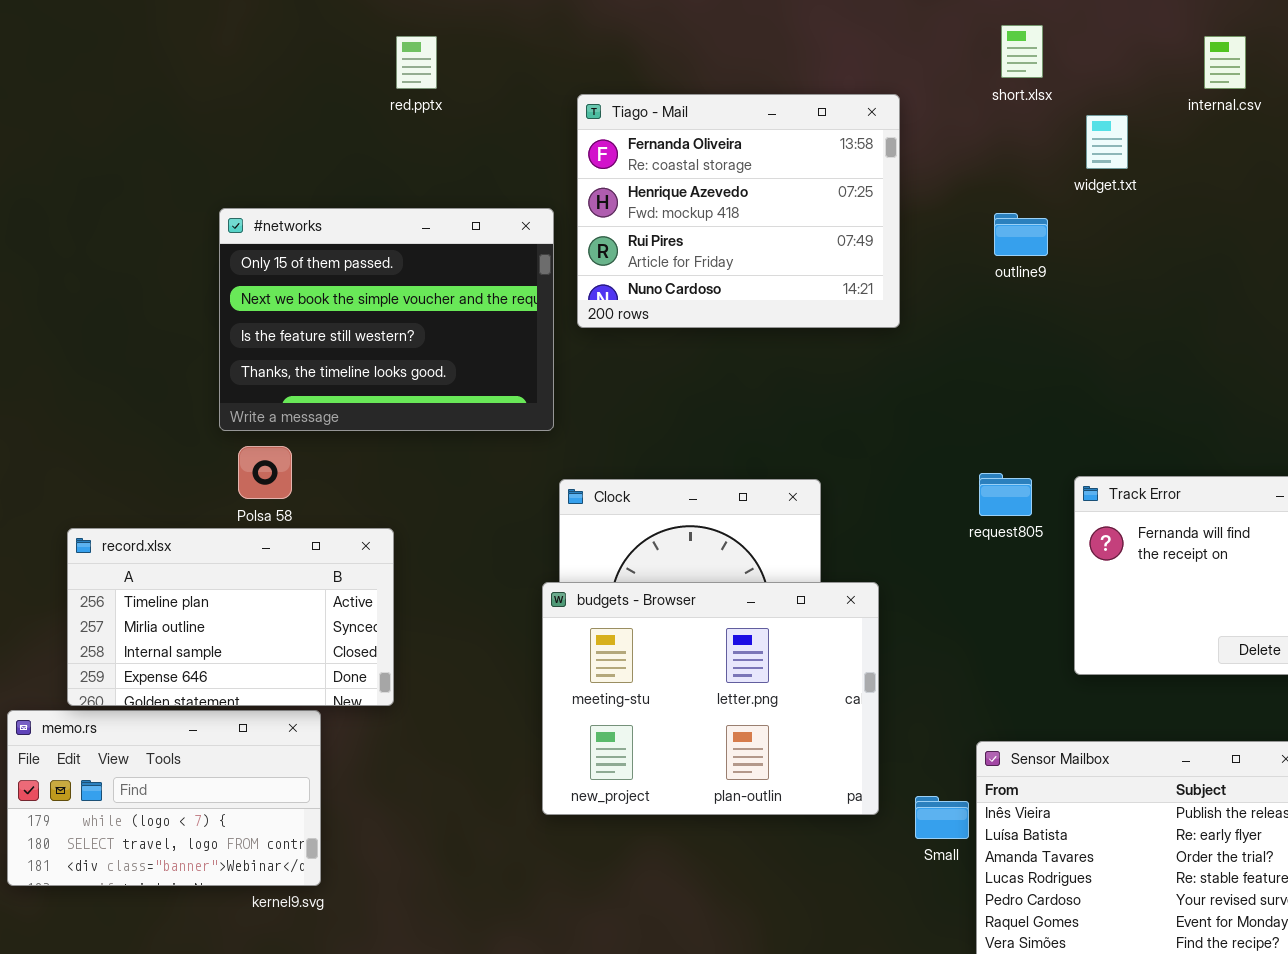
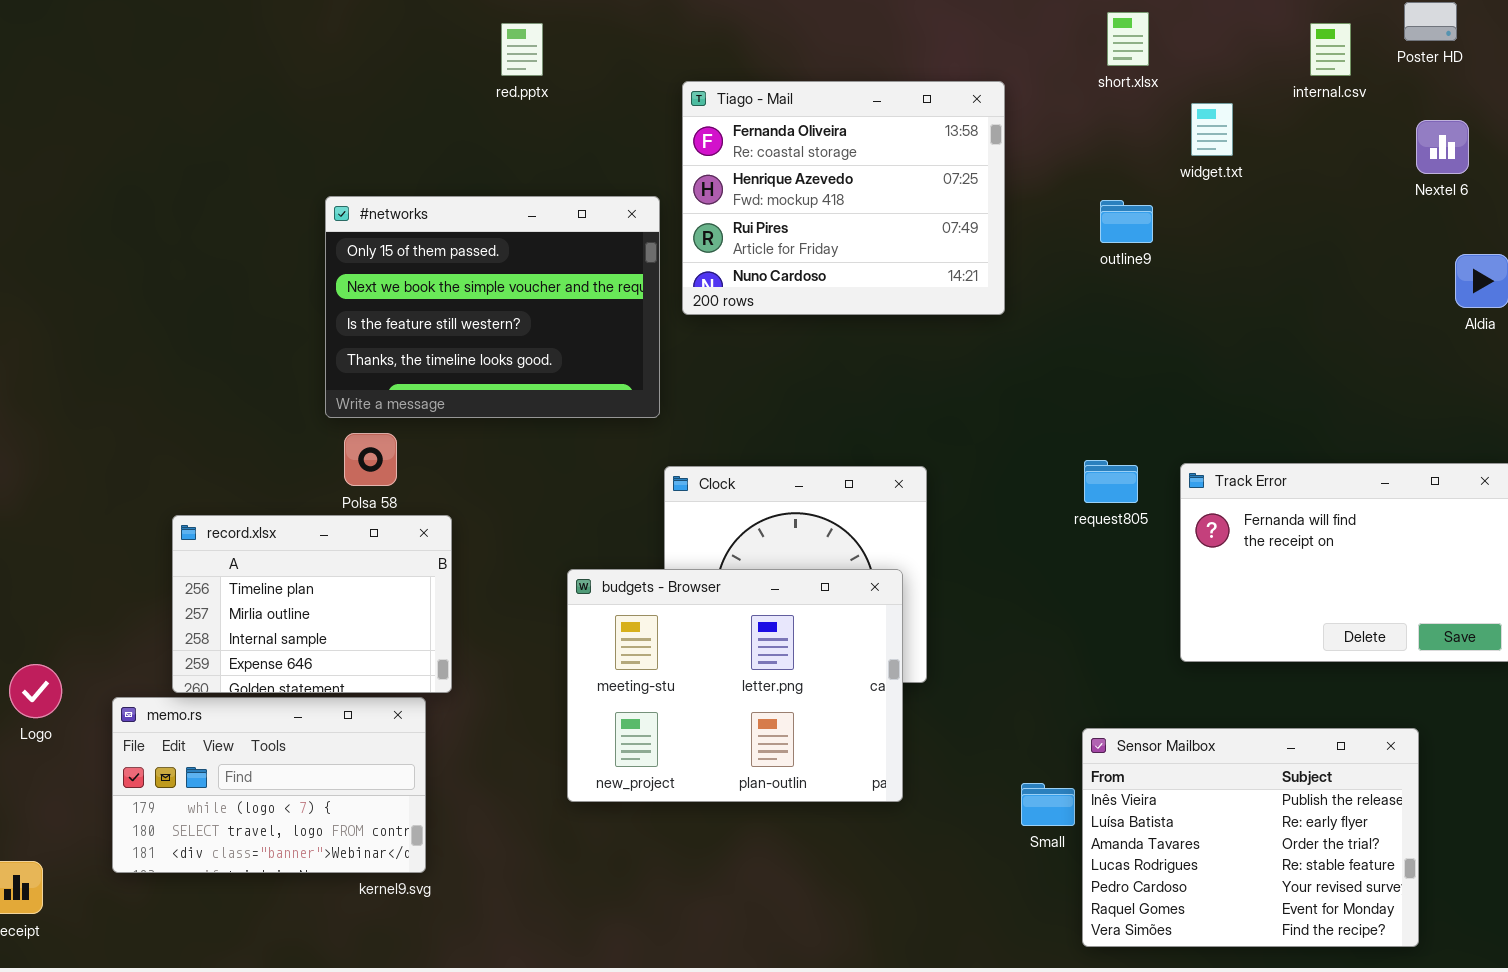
record.xlsx: [67,528,394,706] -> [172,515,452,693], resized
budgets - Browser: [542,582,879,815] -> [567,569,903,802], moved

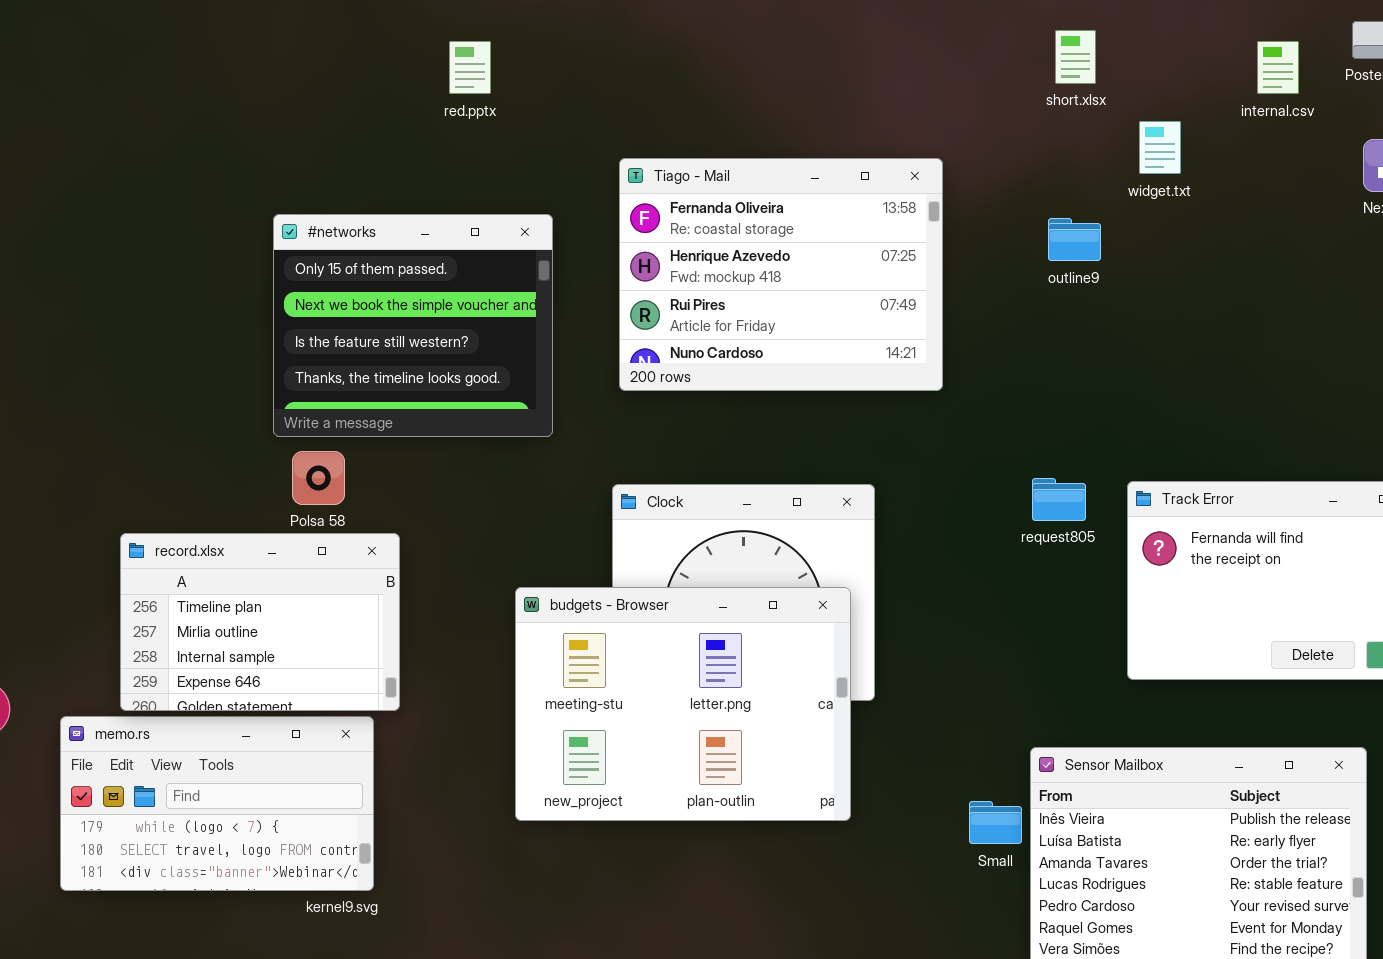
Tiago - Mail: [682,81,1005,315] -> [619,158,943,391], moved
#networks: [325,196,660,418] -> [273,214,553,437], resized

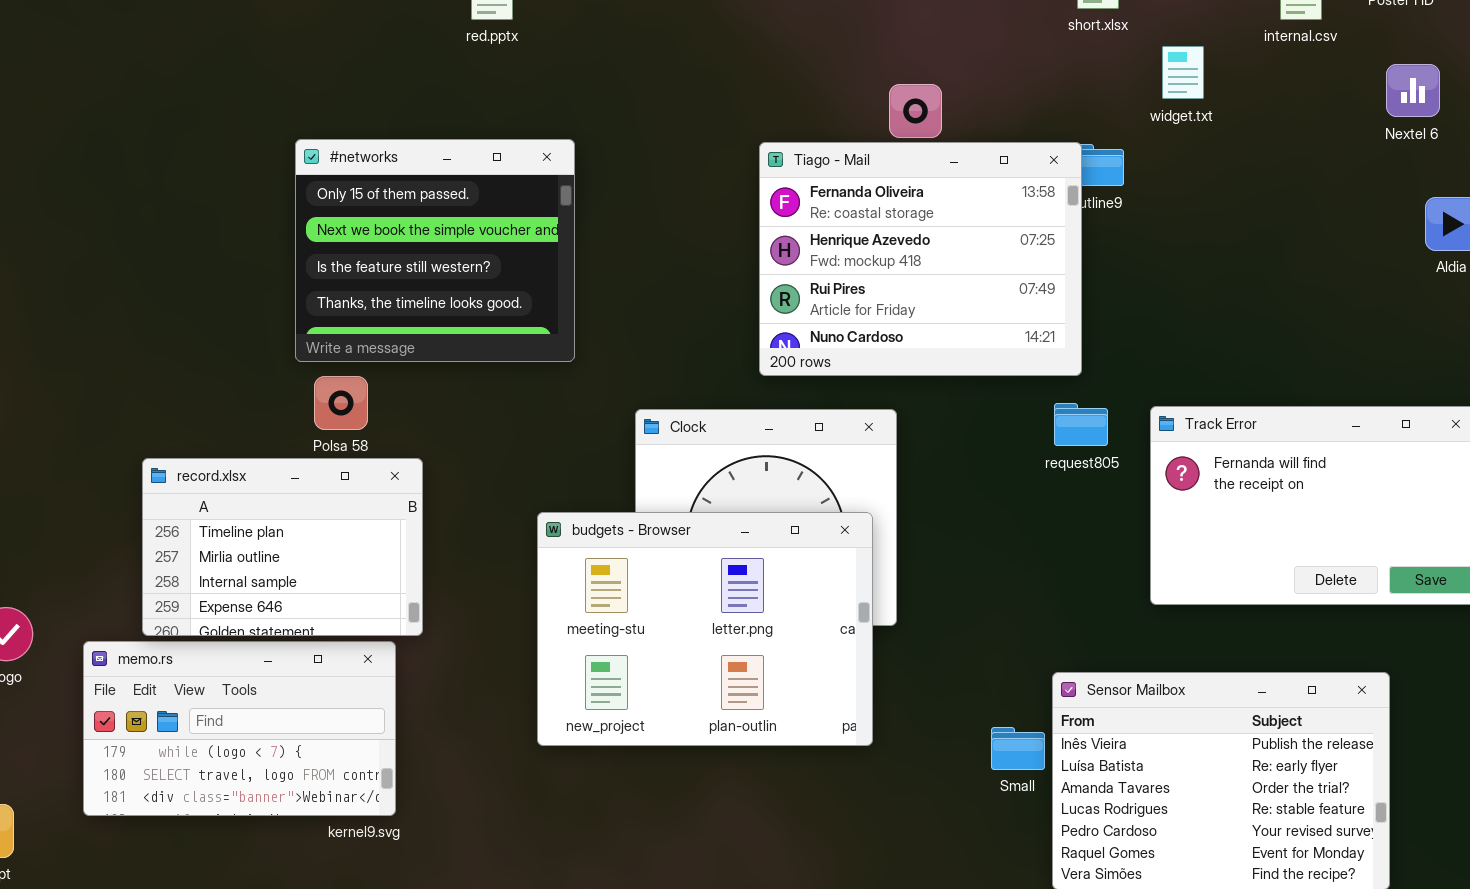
Tiago - Mail: [619,158,943,391] -> [759,142,1082,376], moved

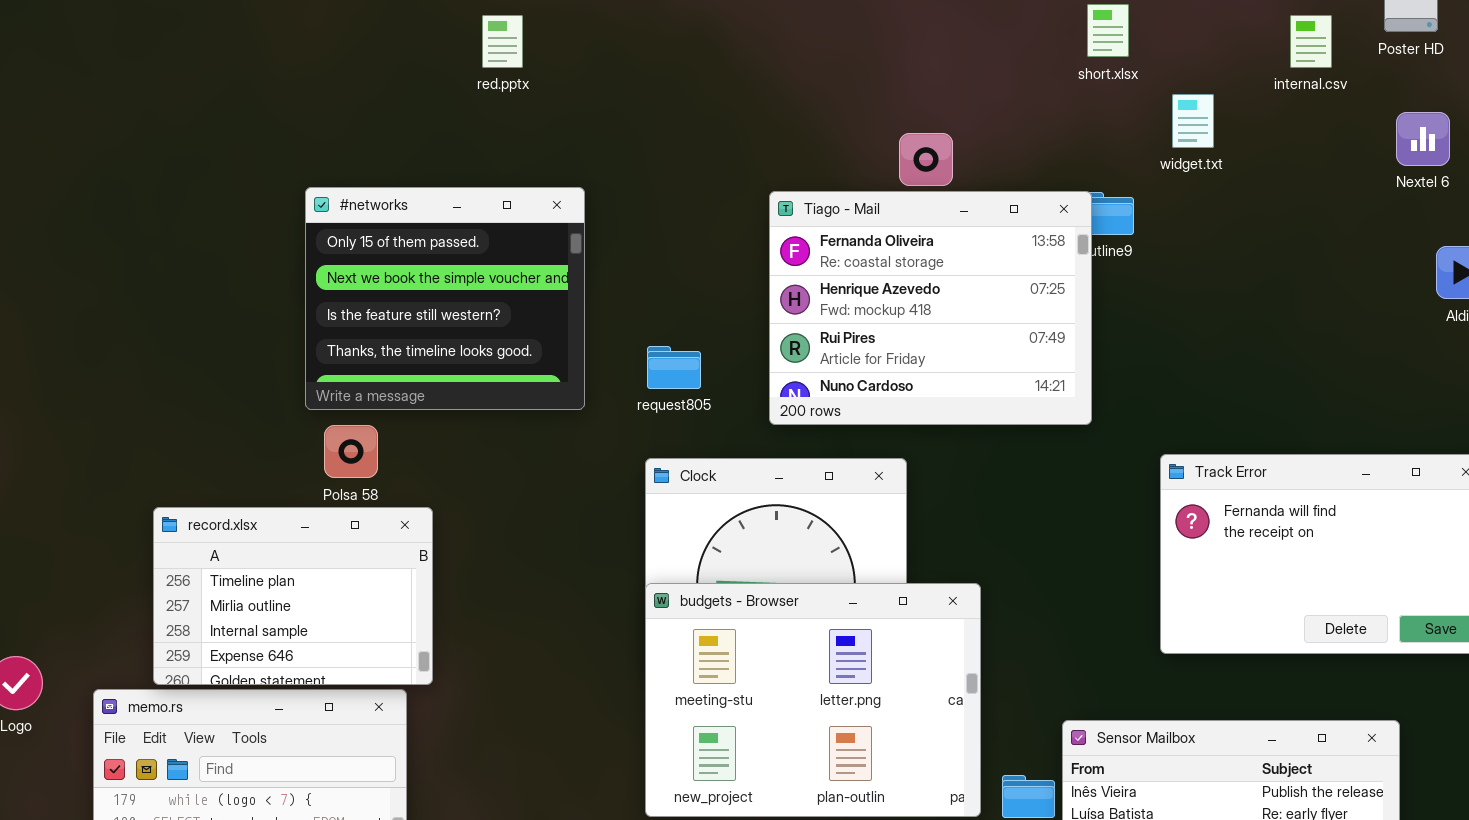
request805: [1054,403,1108,446] -> [647,346,701,389], moved
budgets - Browser: [537,512,873,746] -> [645,583,981,817], moved

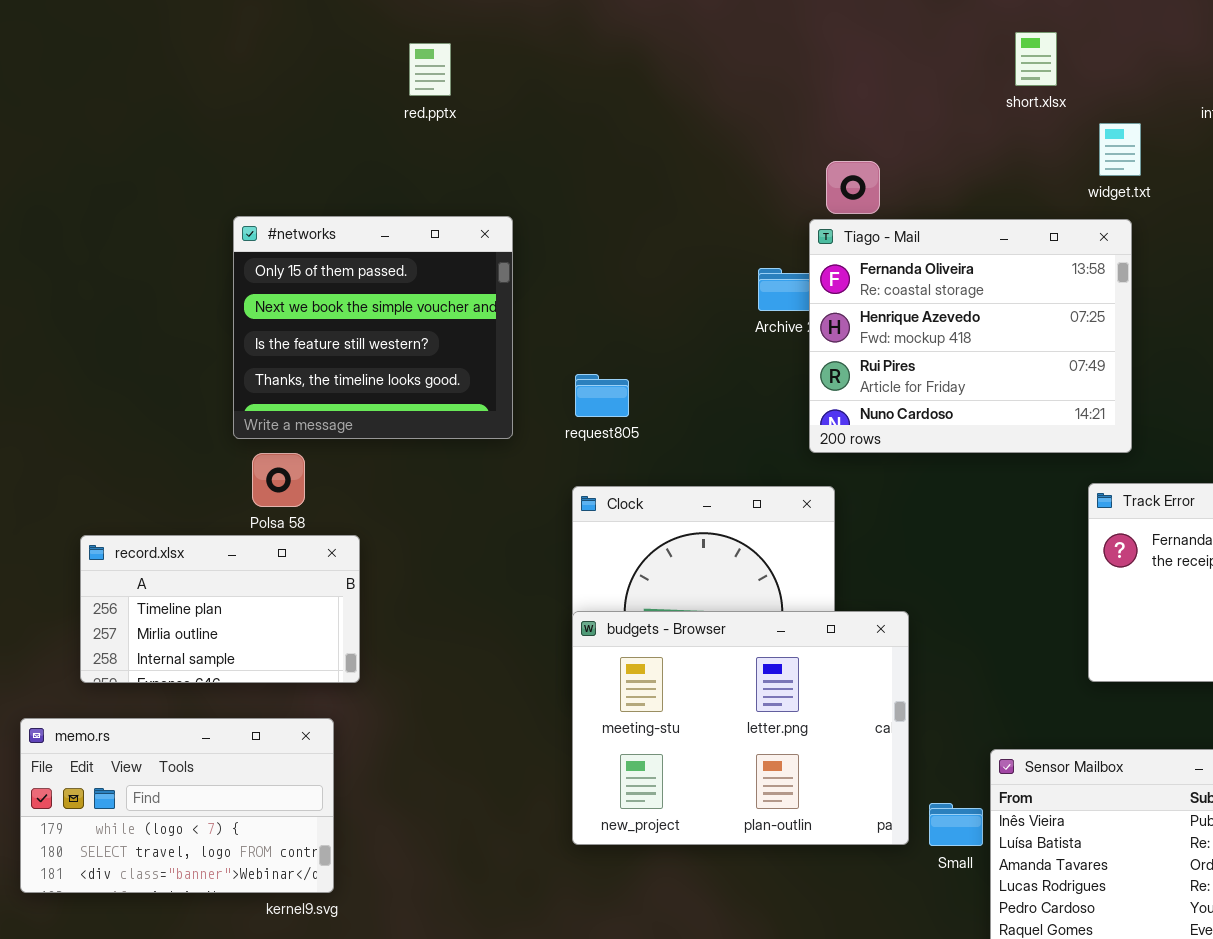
Tiago - Mail: [769,191,1092,425] -> [809,219,1132,453], moved
record.xlsx: [153,507,433,685] -> [80,535,360,683], resized

